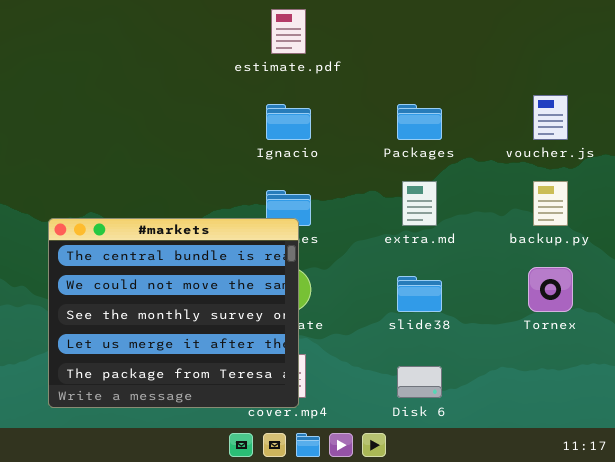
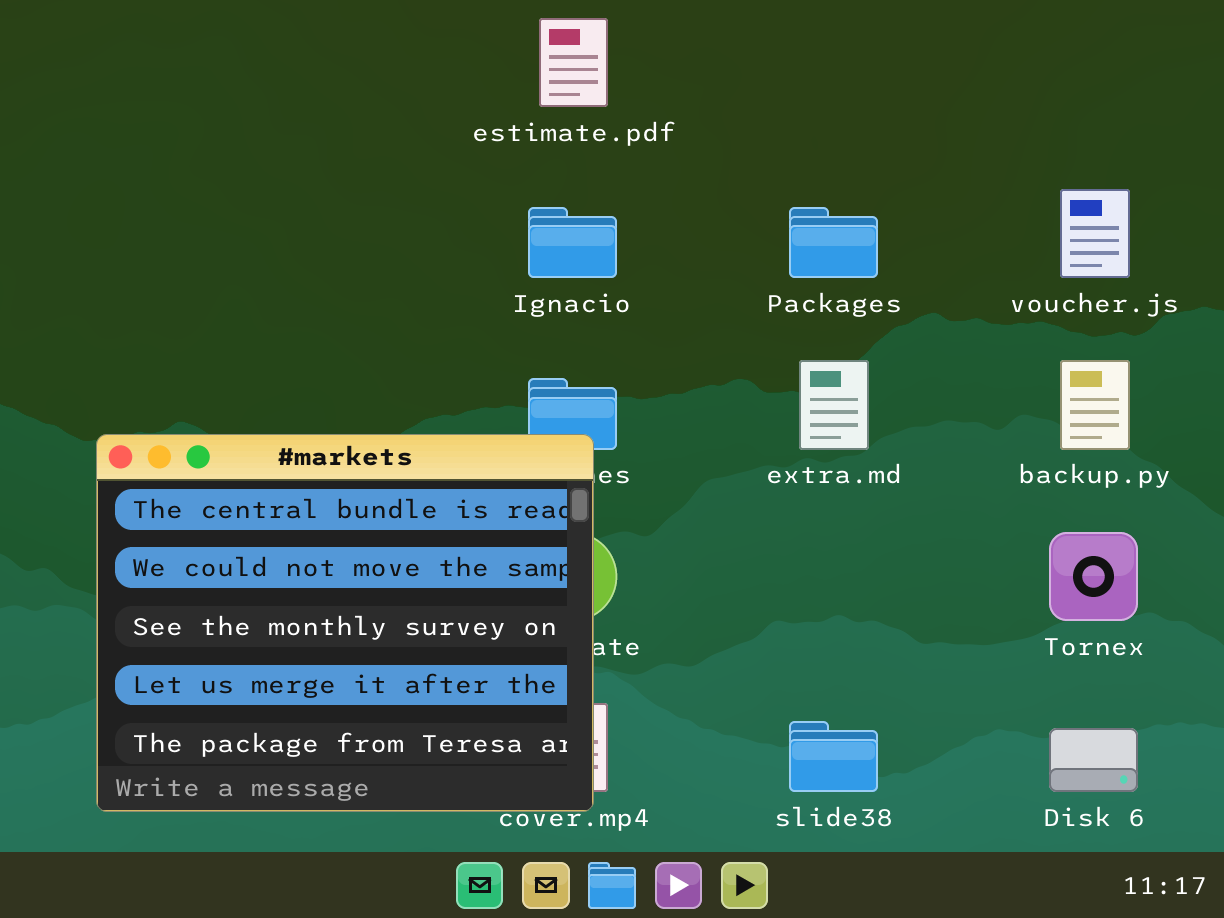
slide38: [397,276,442,312] -> [789,721,878,792], moved
Disk 6: [397,366,442,398] -> [1049,728,1138,792], moved

